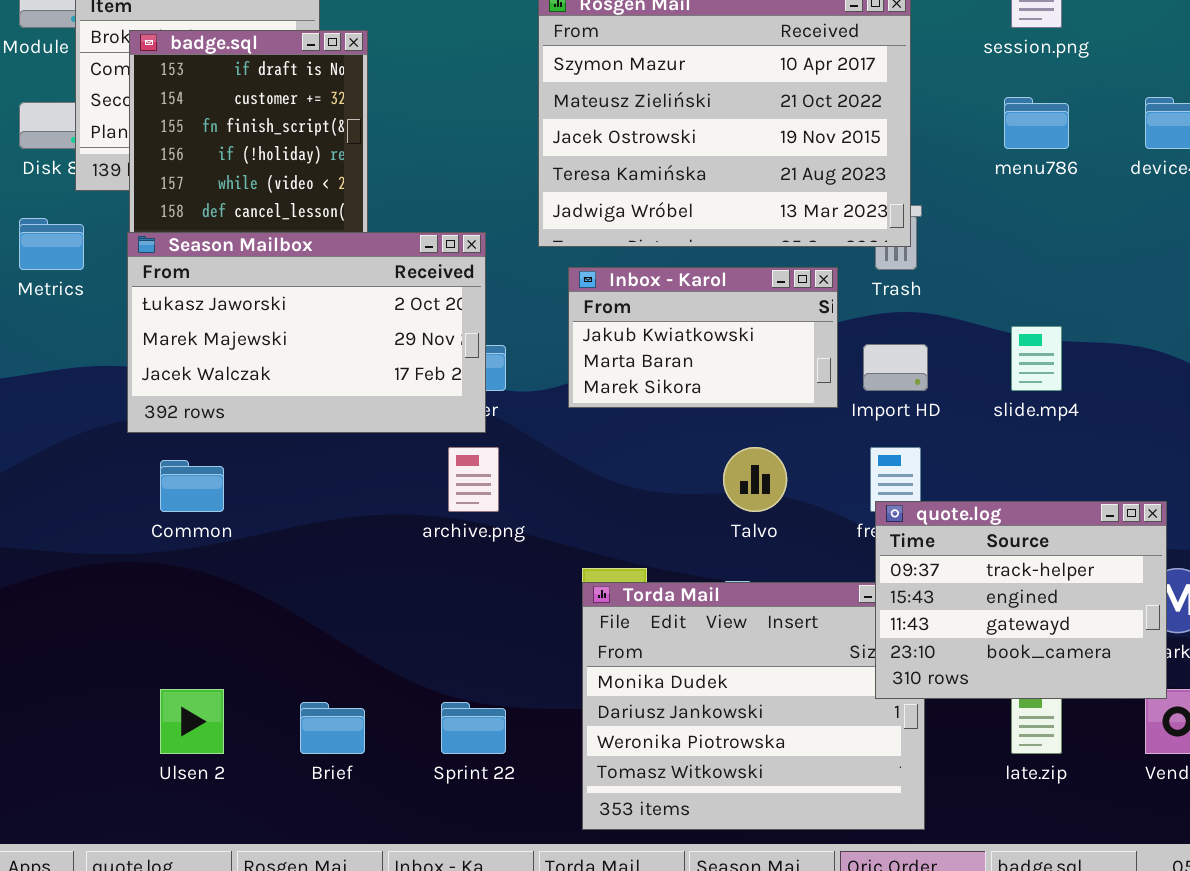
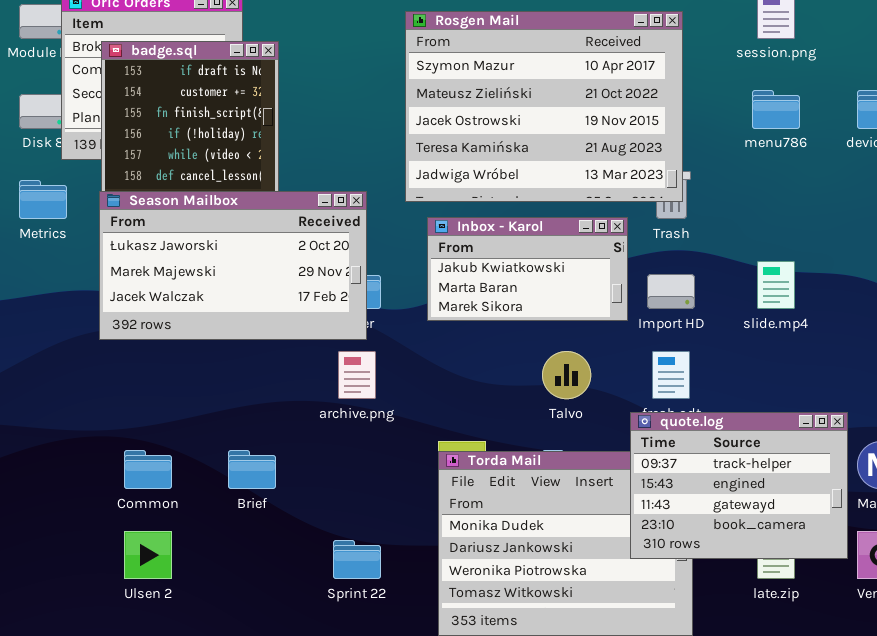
Common: [160,460,224,512] -> [124,450,172,489], moved
quote.log: [875,501,1167,699] -> [630,412,848,559], moved
Brief: [300,702,365,754] -> [228,450,276,489], moved

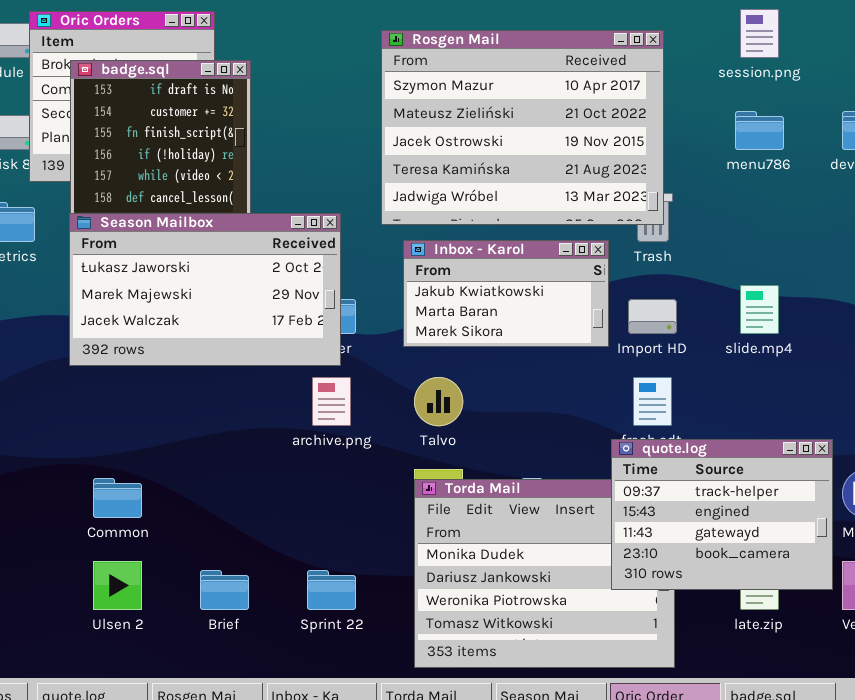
Talvo: [542,351,591,399] -> [414,377,463,426], moved
Brief: [228,450,276,489] -> [200,570,249,610], moved

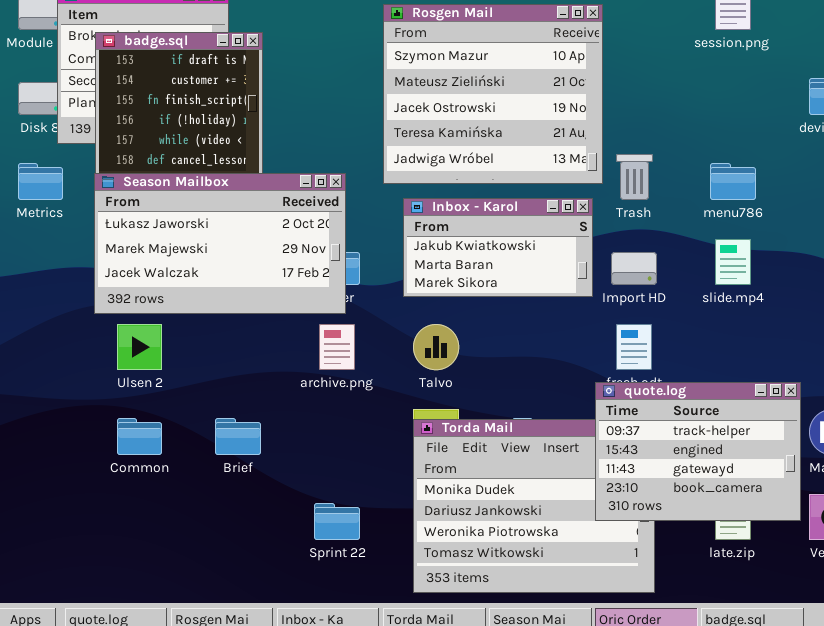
Rosgen Mail: [381,30,664,225] -> [383,4,603,184], resized
menu786: [735,111,784,150] -> [710,163,756,200], moved
Ulsen 2: [93,561,142,610] -> [117,324,162,370], moved
Brief: [200,570,249,610] -> [215,418,261,455], moved

